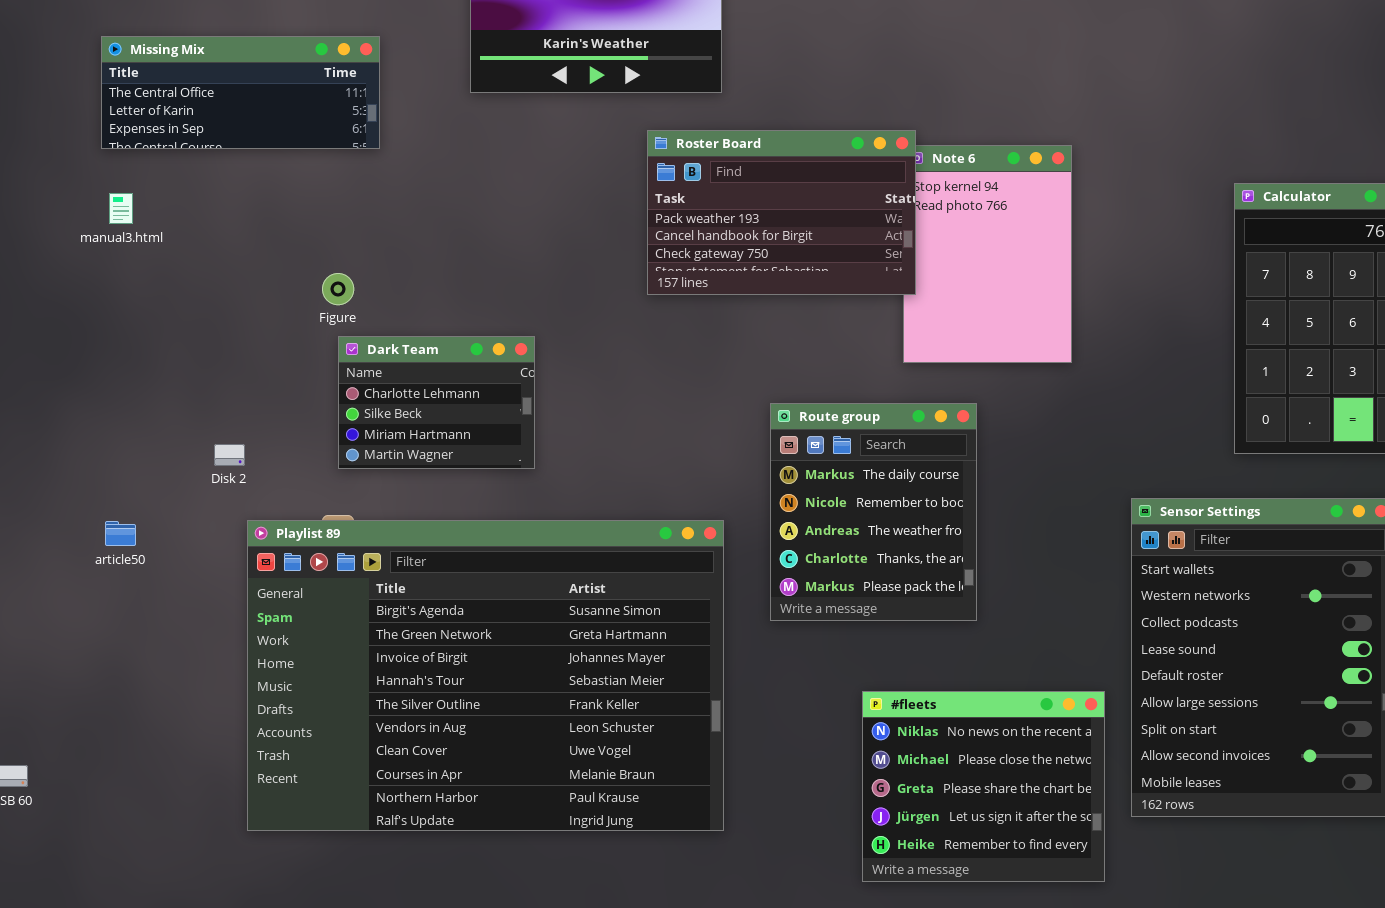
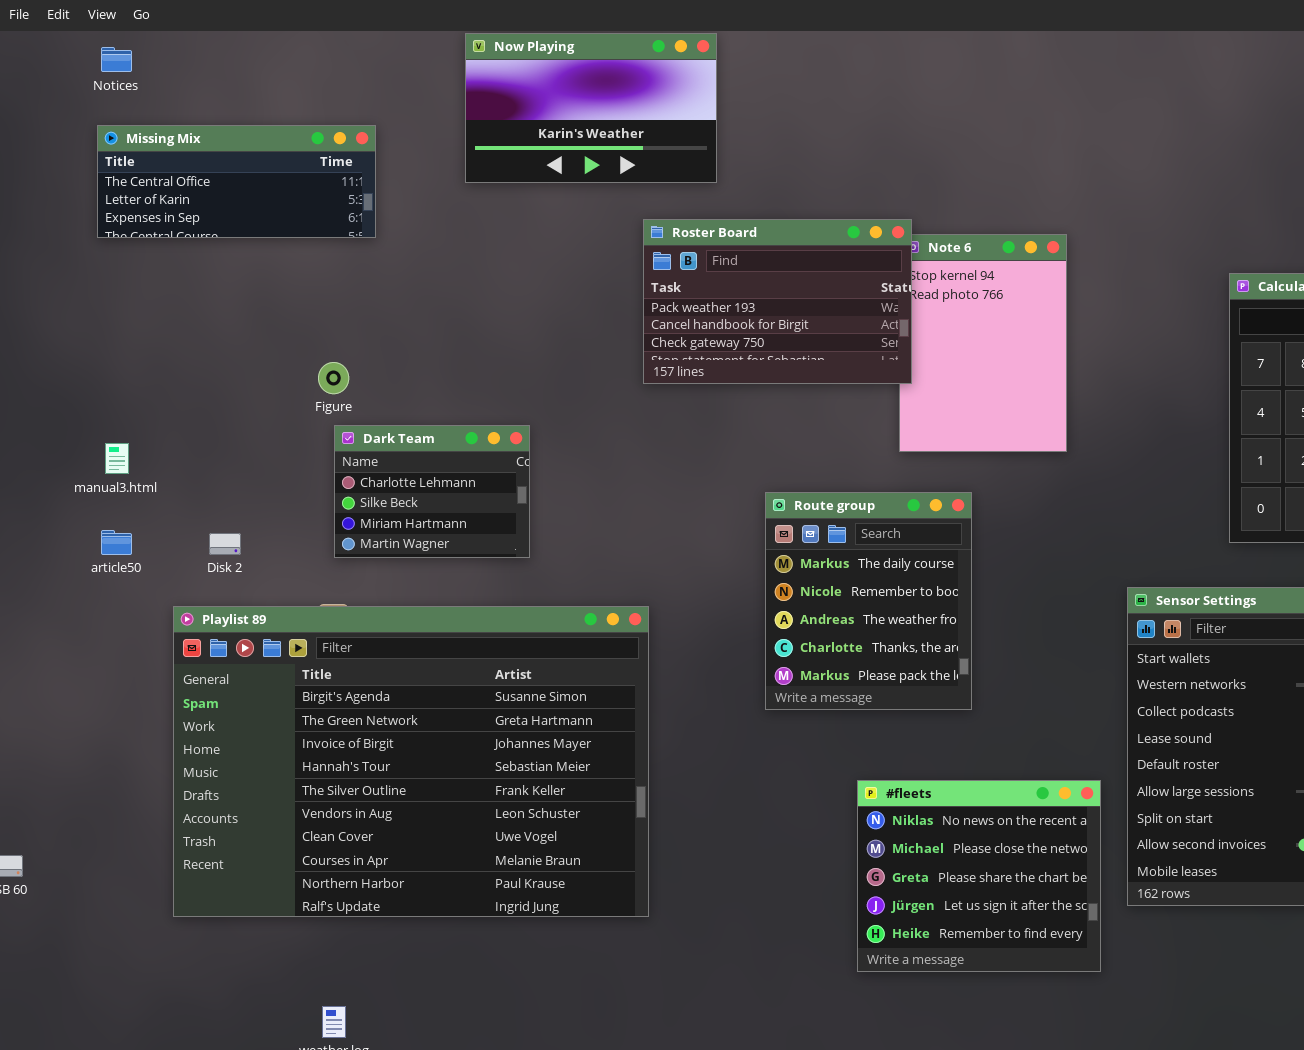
manual3.html: [109,193,133,224] -> [105,443,129,474], moved
Playlist 89: [247,520,724,831] -> [173,606,649,917], moved
article50: [105,521,136,546] -> [101,530,132,555], moved

